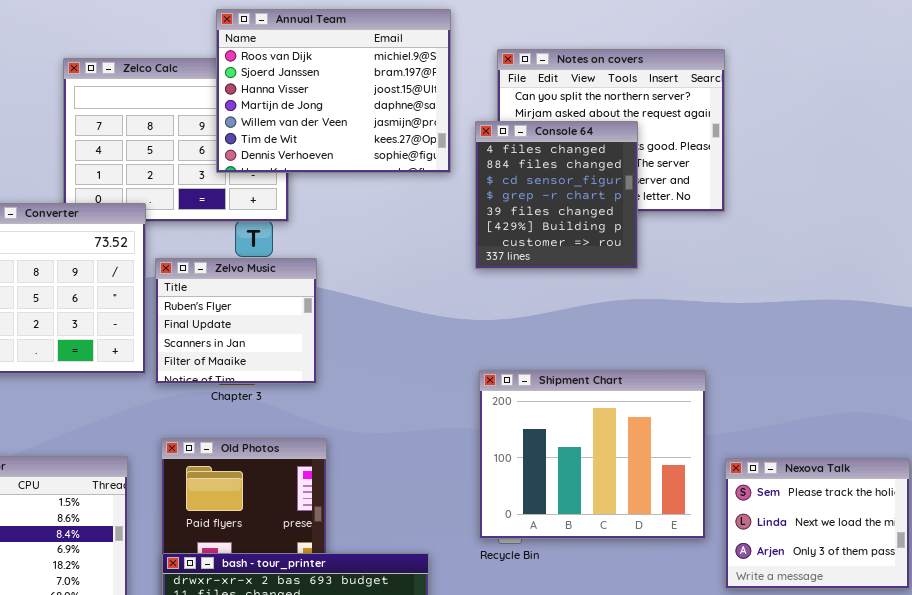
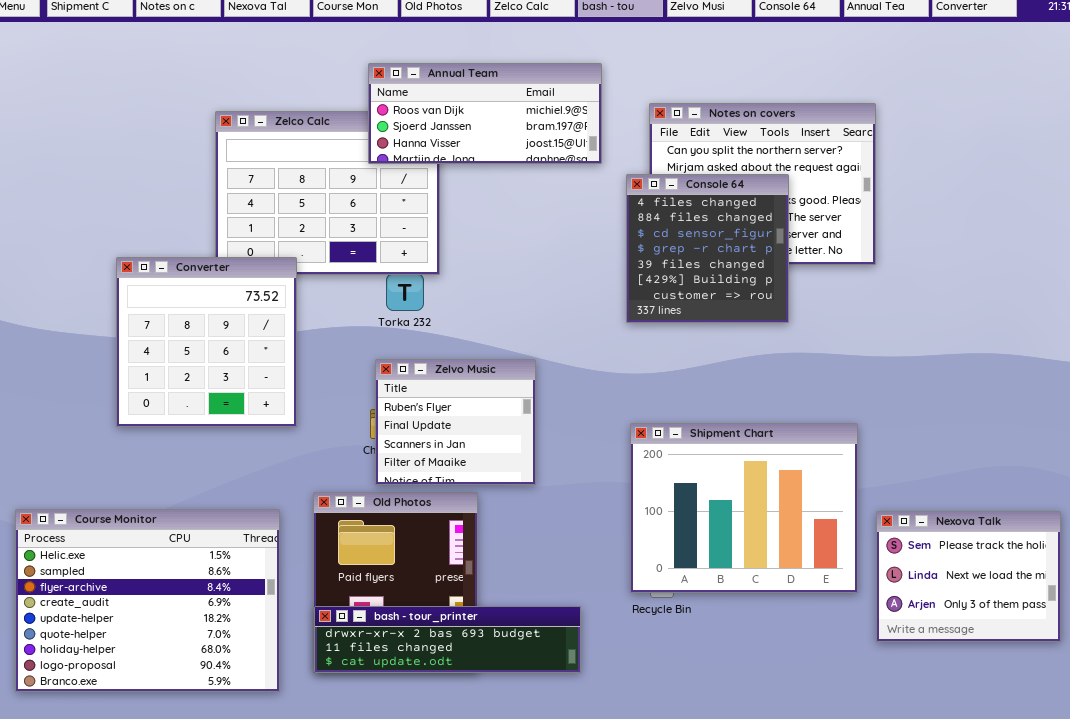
Annual Team: [216,9,451,173] -> [368,63,602,164], resized
Zelvo Music: [155,258,317,384] -> [375,359,536,485], moved

